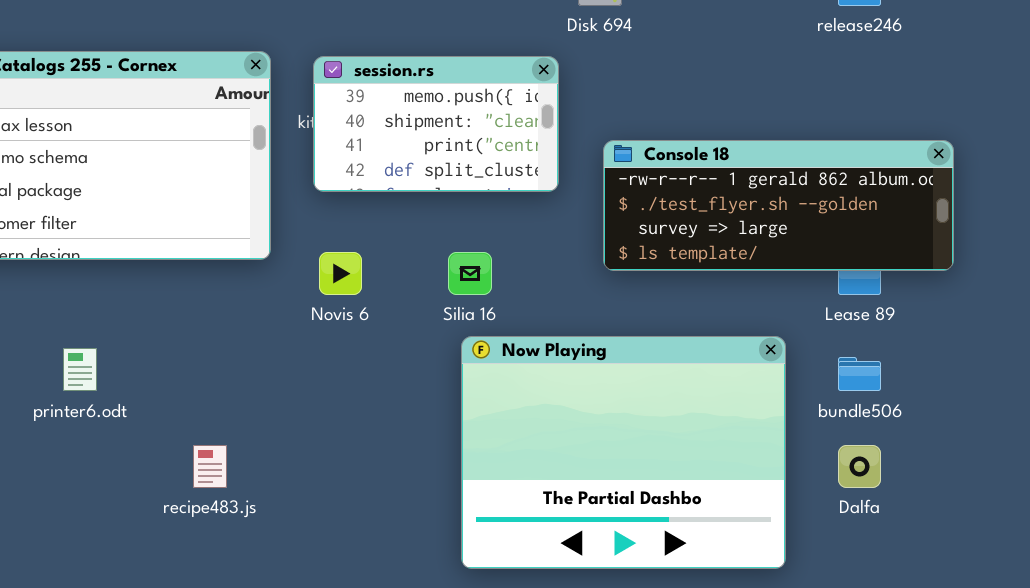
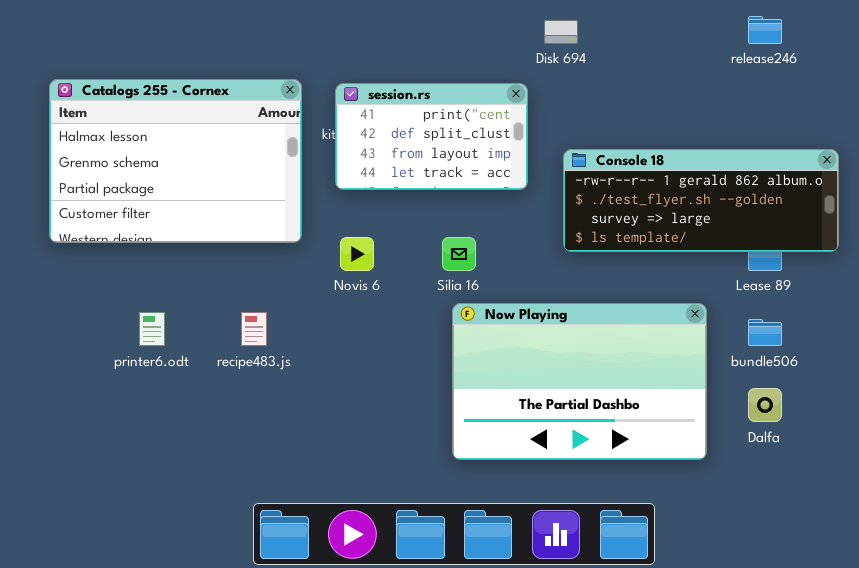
session.rs: [313,56,559,192] -> [335,83,528,190], scrolled down 2 rows
Now Playing: [461,336,786,569] -> [452,303,707,460], resized
recipe483.js: [193,445,227,488] -> [241,312,267,346], moved

